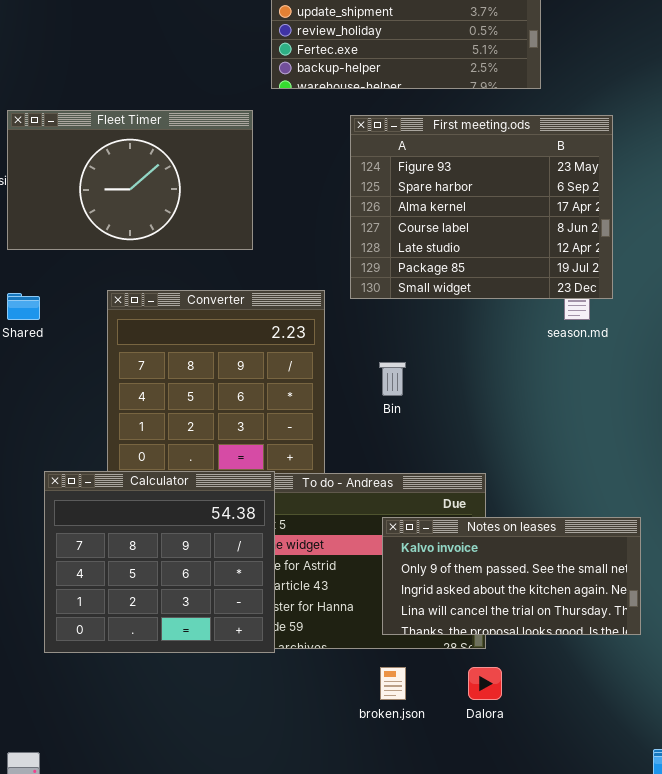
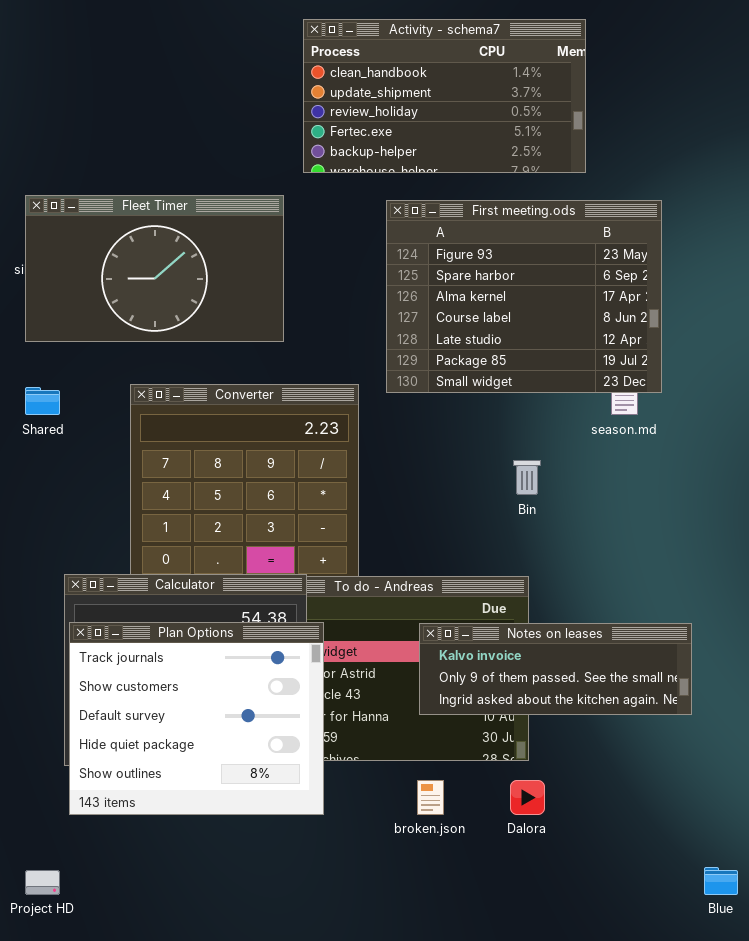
Bin: [379,362,406,396] -> [513,460,541,495], moved
Plan Options: none -> [69,622,324,815], opened
Notes on leases: [382,517,641,635] -> [419,623,692,715], resized

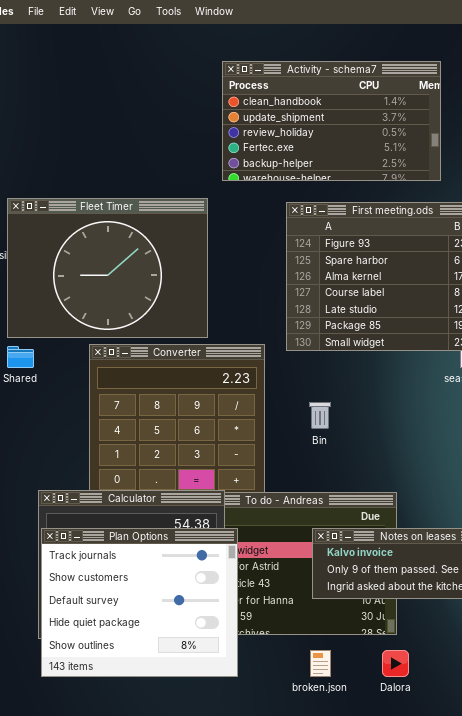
Fleet Timer: [25,195,284,342] -> [7,198,208,338], resized
Bin: [513,460,541,495] -> [309,402,331,429], moved

